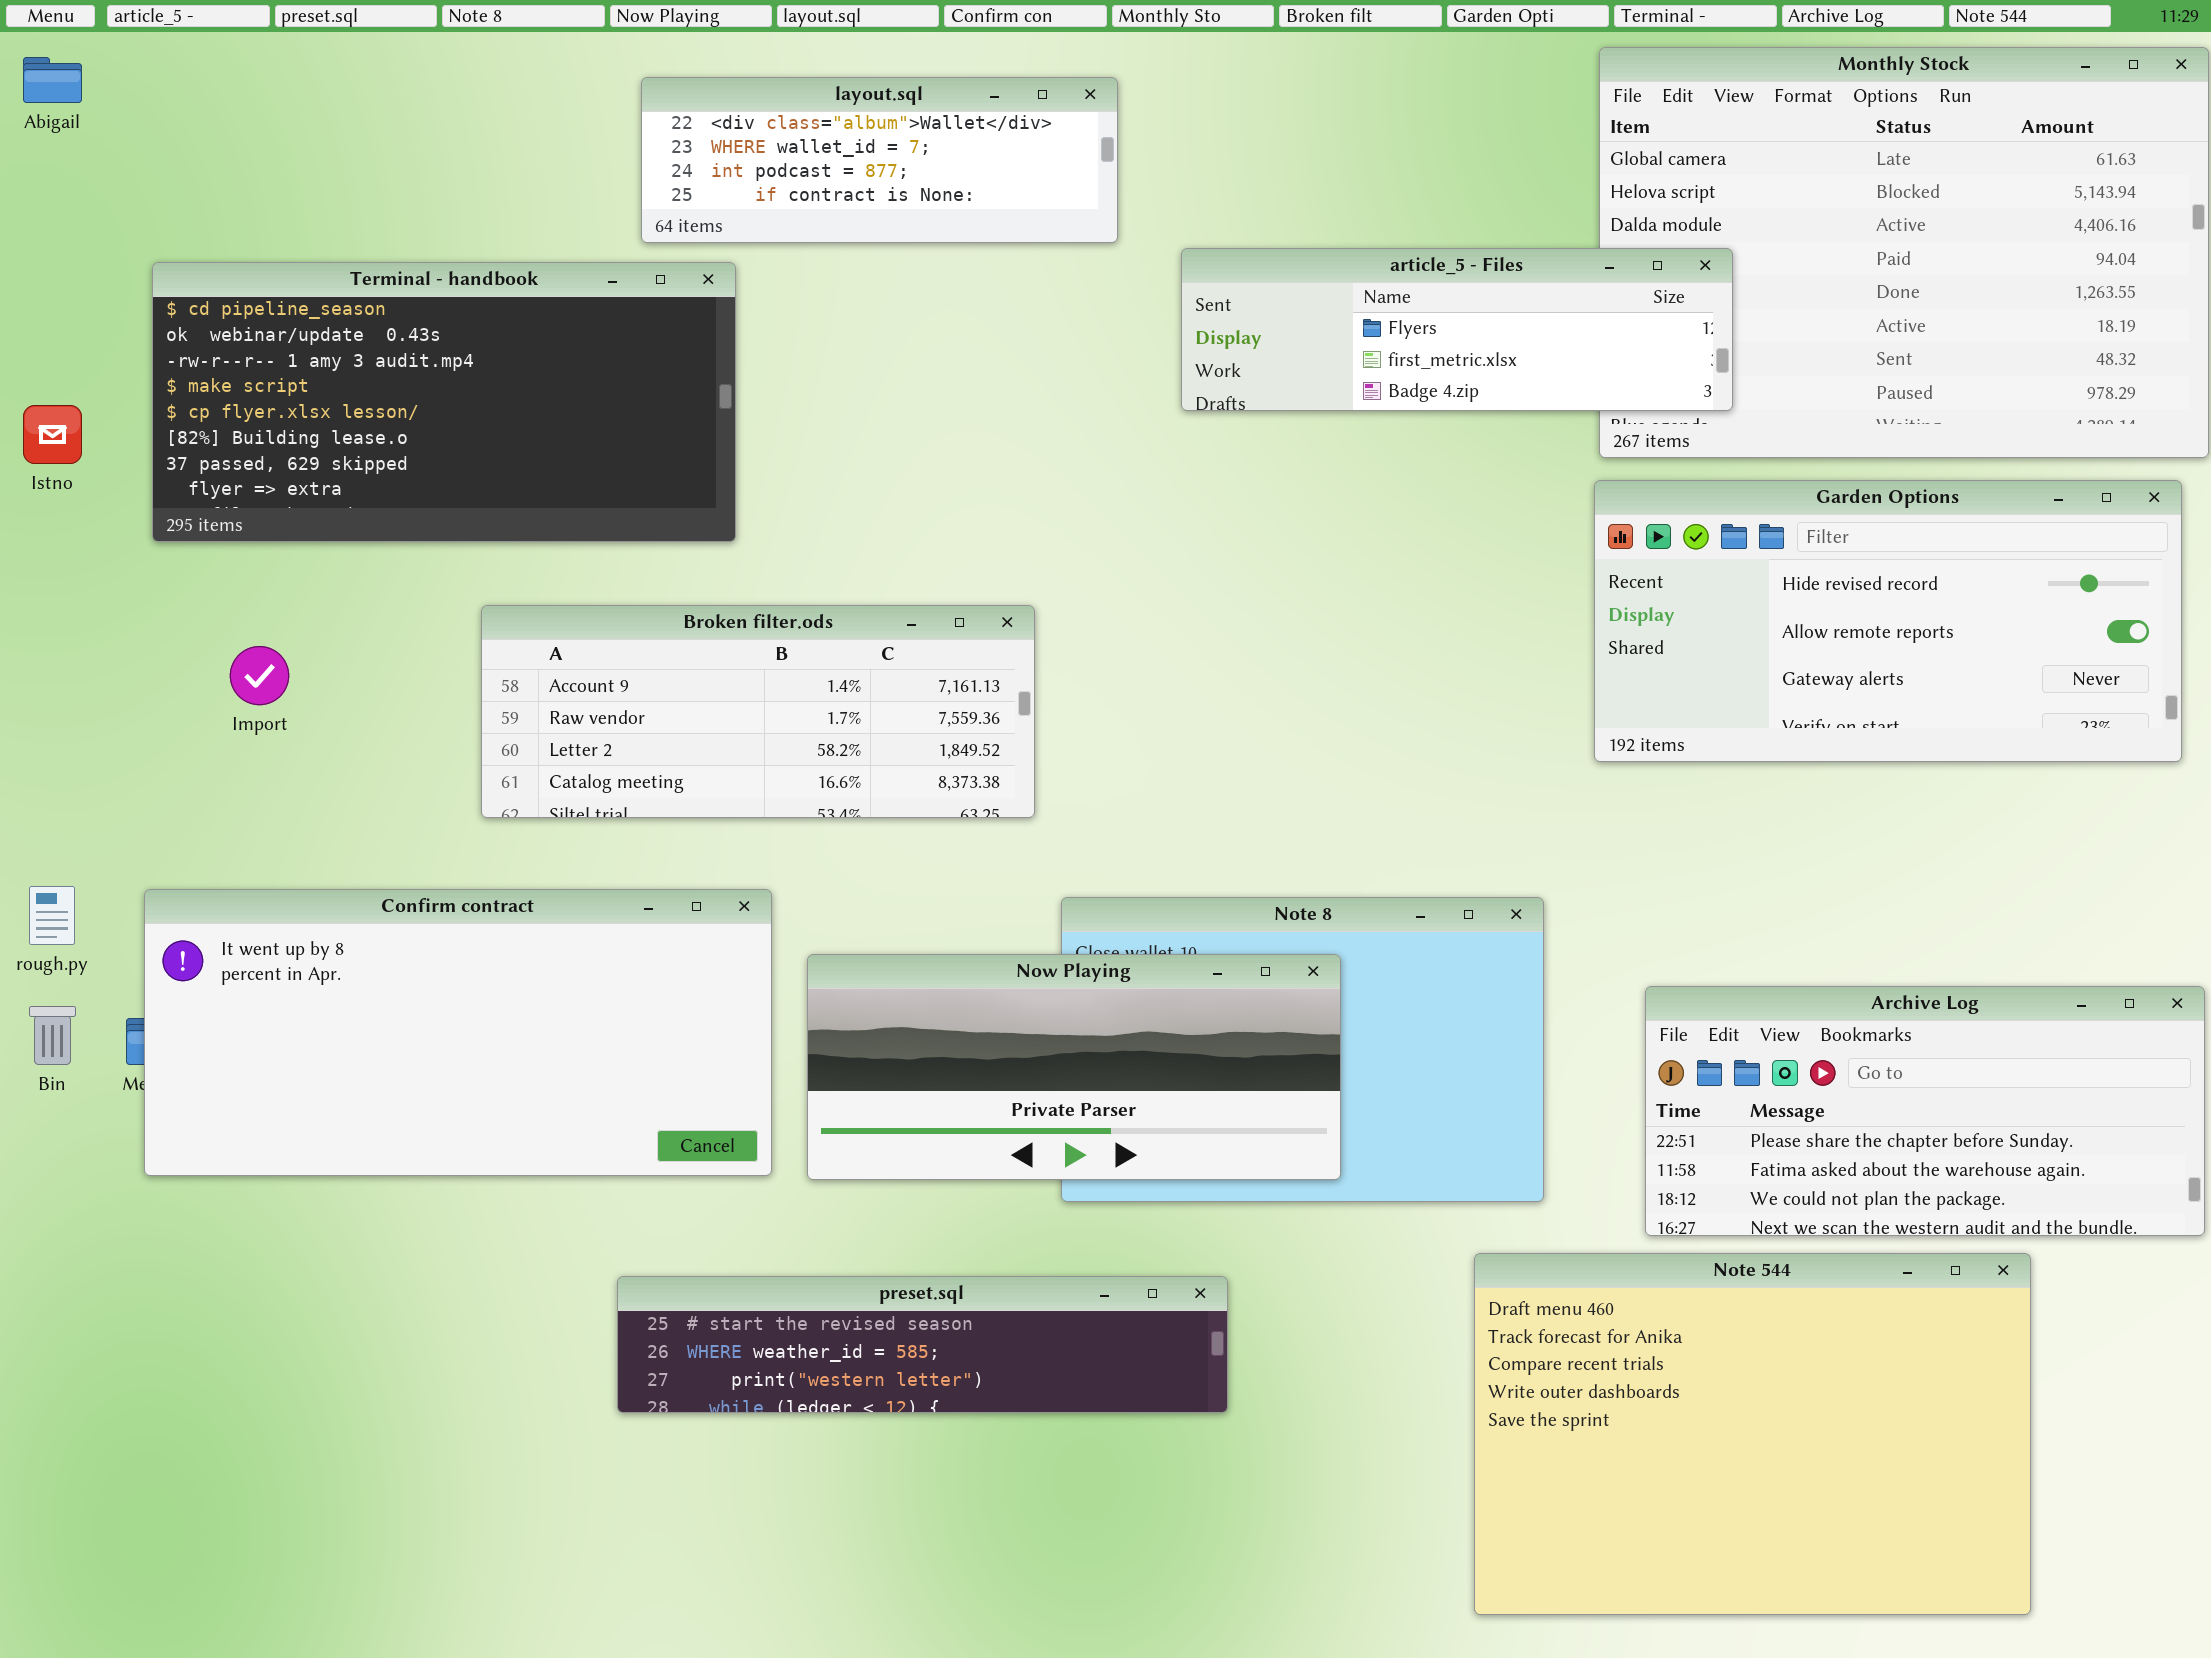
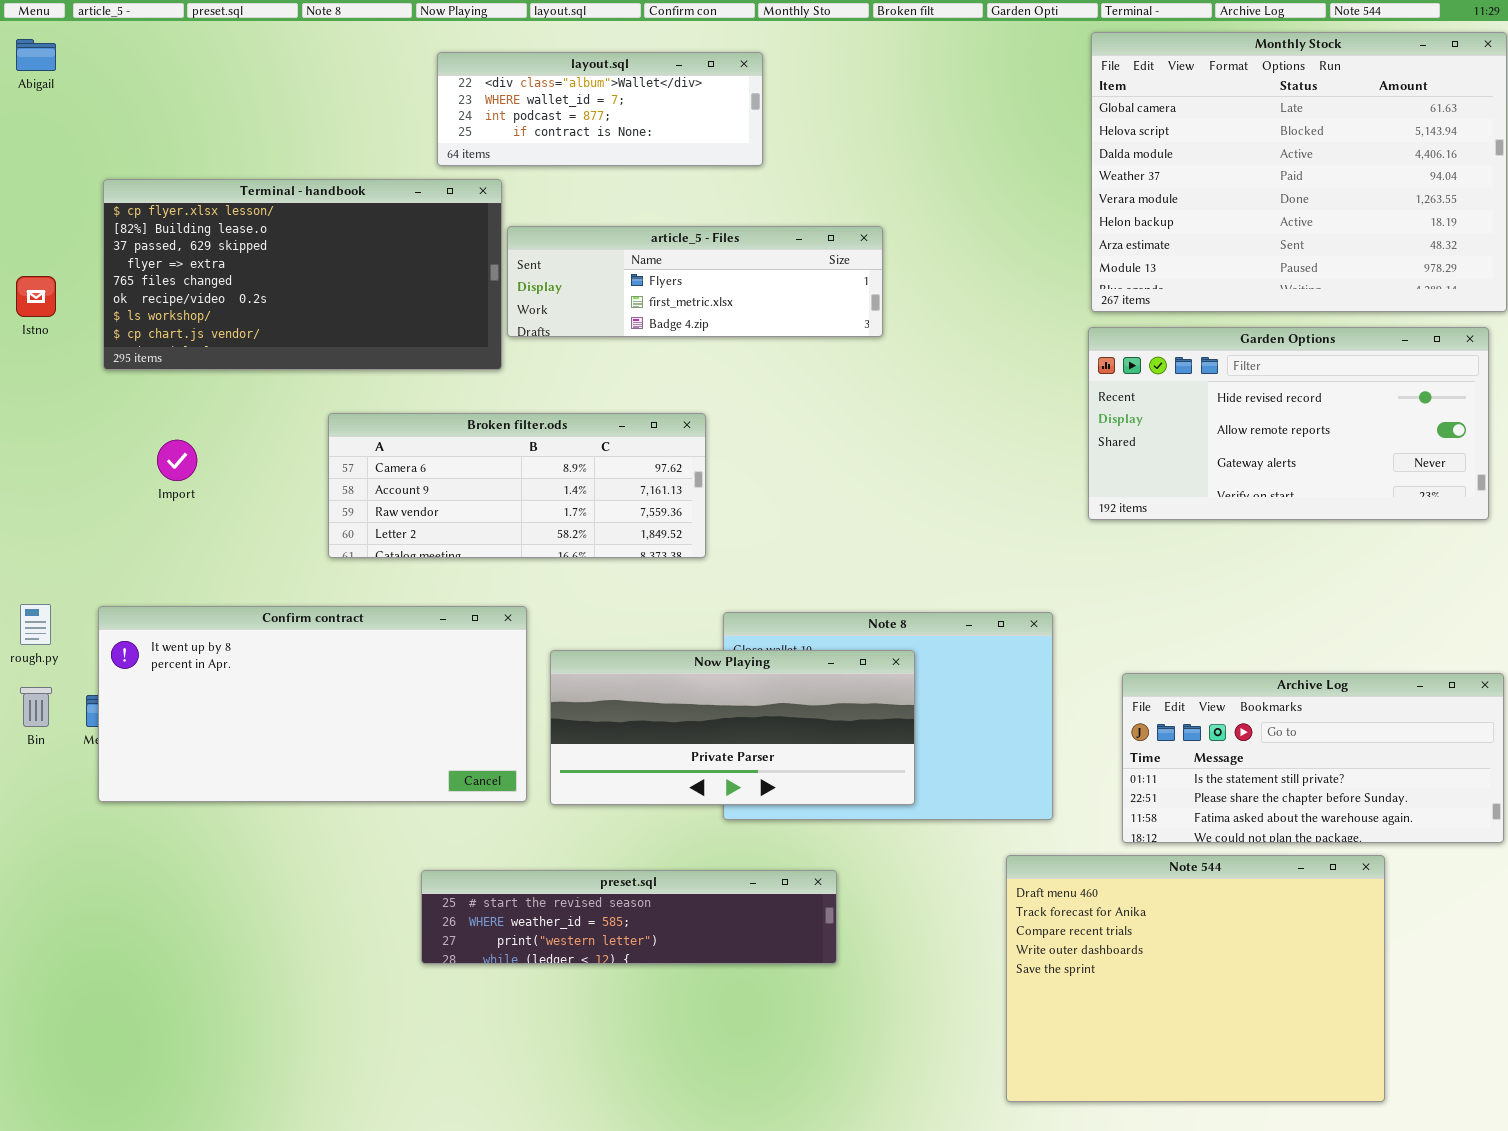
article_5 - Files: [1181,248,1733,411] -> [507,226,883,337], moved
Terminal - handbook: [152,262,736,542] -> [103,179,502,370], scrolled down 4 rows
Broken filter.ods: [481,605,1035,818] -> [328,413,706,558], scrolled up 1 row
Archive Log: [1645,986,2205,1236] -> [1122,673,1504,843], scrolled up 1 row

